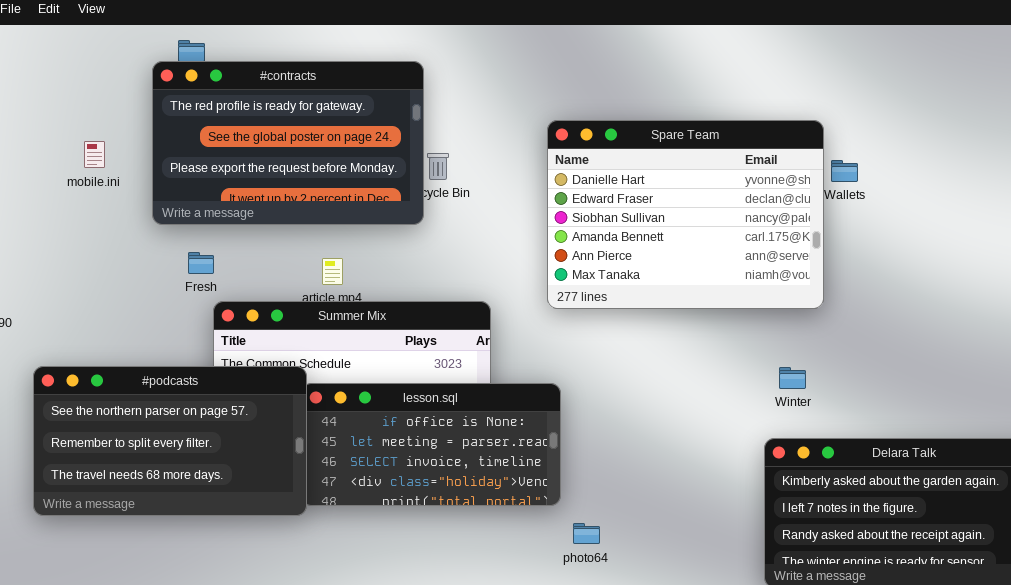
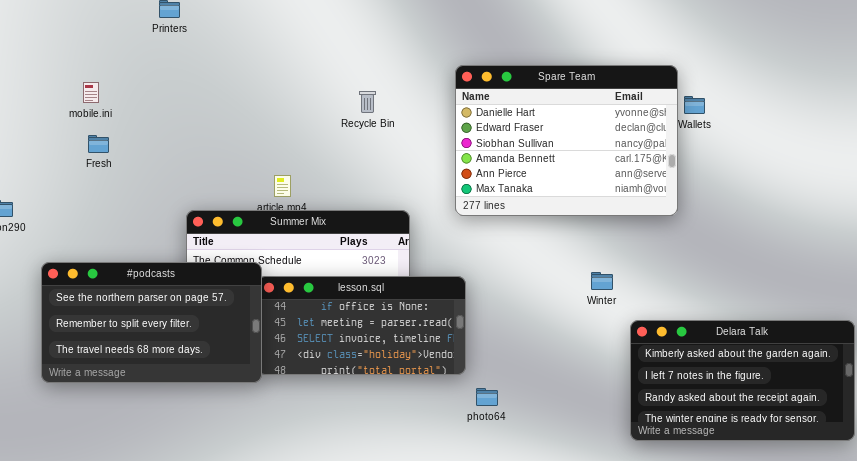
#contracts: [152,61,424,225] -> none, closed
Fresh: [188,252,214,274] -> [88,135,109,153], moved
Winter: [779,367,806,389] -> [591,272,613,290], moved

